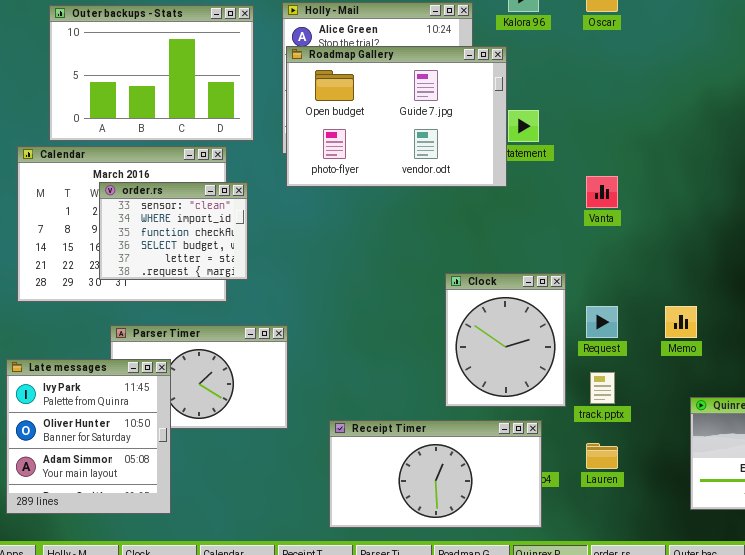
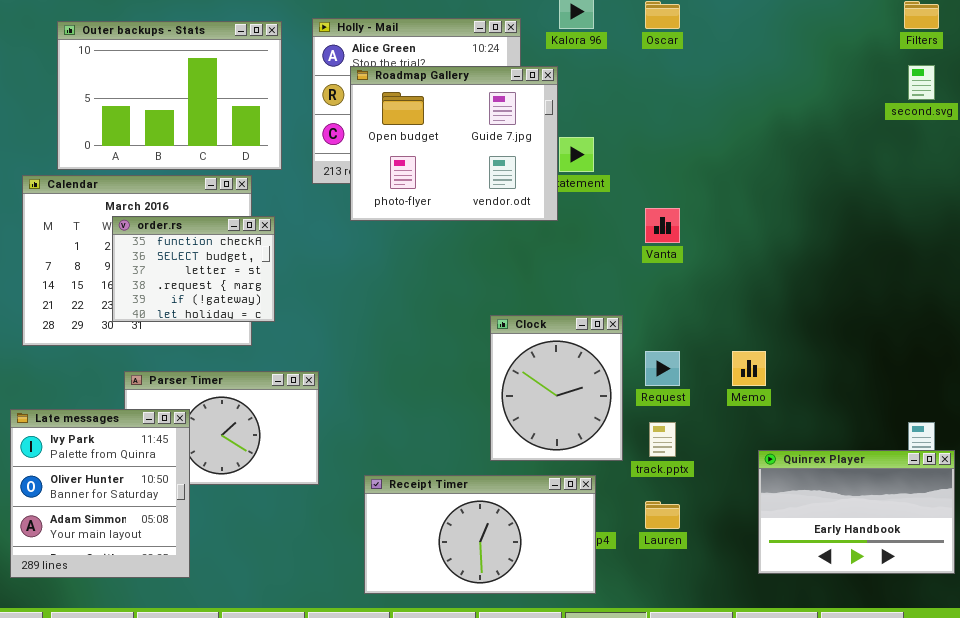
Roadmap Gallery: [286,46,507,187] -> [350,66,558,221], resized
order.rs: [99,182,248,280] -> [112,216,275,322], scrolled down 2 rows

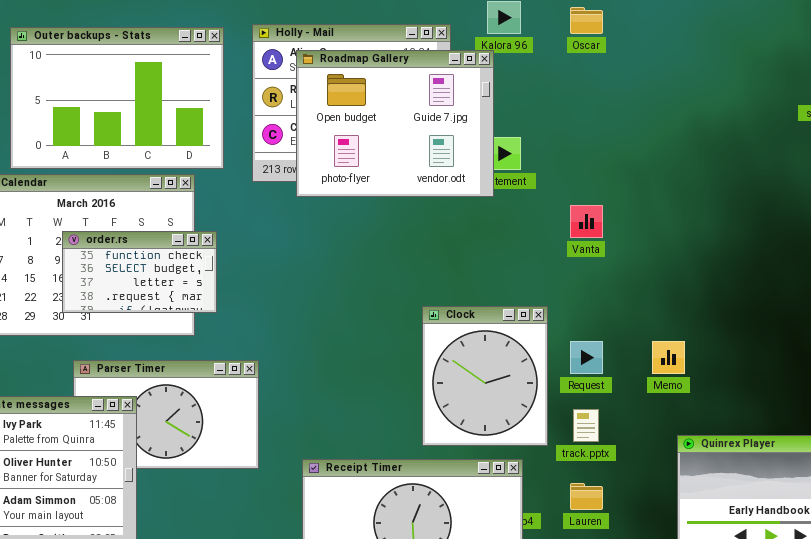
Roadmap Gallery: [350,66,558,221] -> [296,50,494,197], moved
order.rs: [112,216,275,322] -> [62,231,217,313], resized

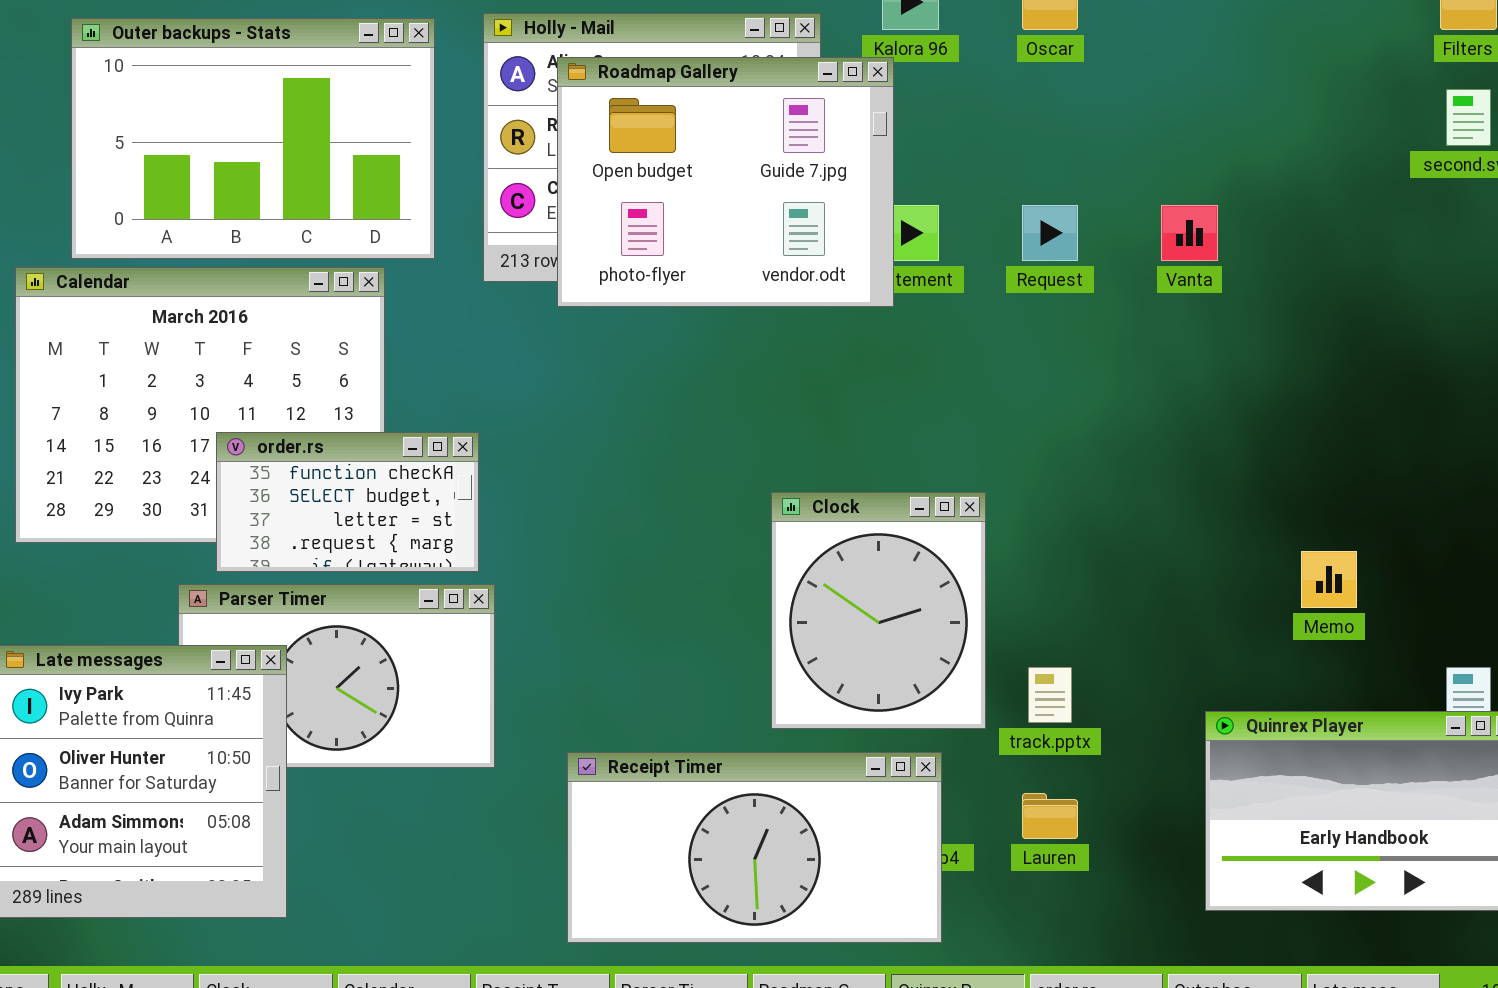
Vanta: [570,205,603,238] -> [1161,205,1218,261], moved
order.rs: [62,231,217,313] -> [216,432,479,572], moved
Request: [570,341,603,374] -> [1022,205,1078,261], moved
Memo: [652,341,685,374] -> [1301,551,1357,608], moved

